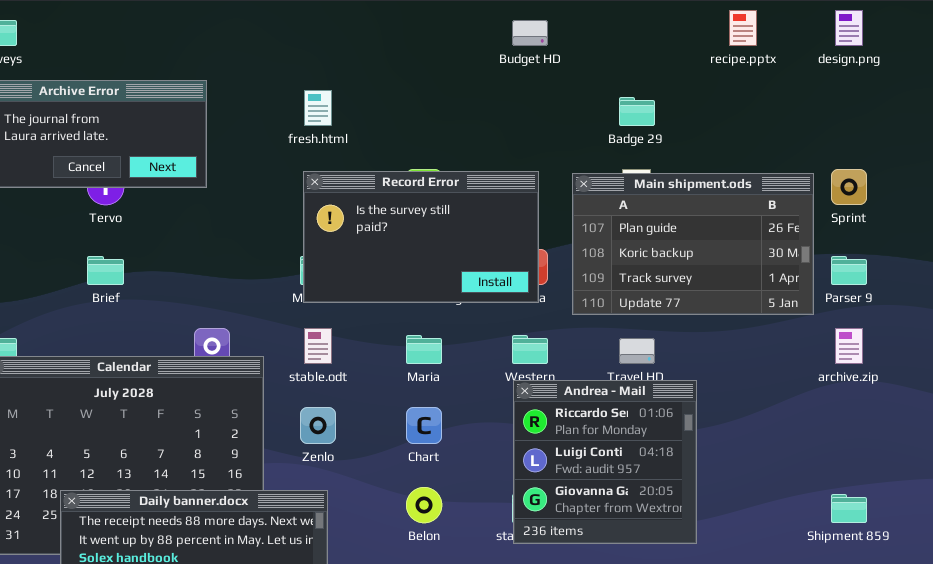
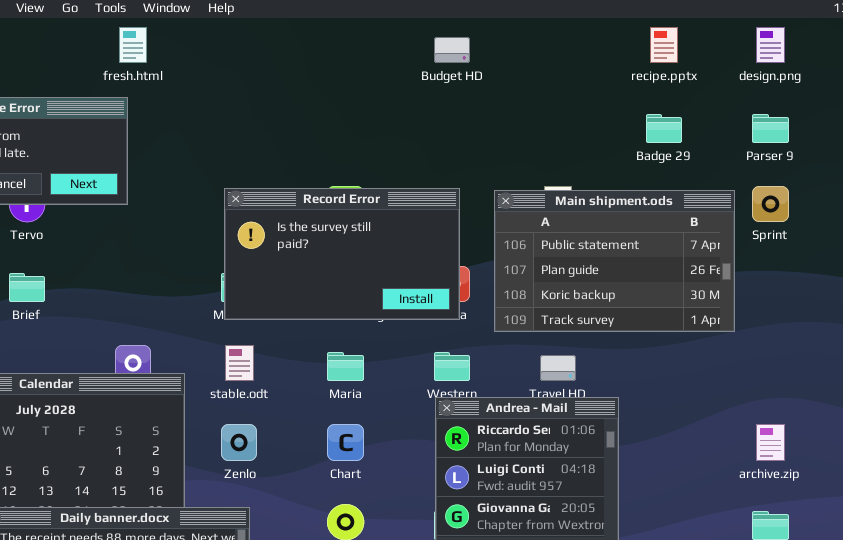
fresh.html: [304,90,332,126] -> [119,27,147,63], moved
Badge 29: [619,97,655,126] -> [646,114,682,143], moved
Main shipment.ods: [572,173,814,315] -> [494,190,735,332], scrolled up 1 row
Parser 9: [831,256,867,285] -> [752,114,789,143], moved
archive.zip: [835,328,863,364] -> [756,424,785,461], moved

